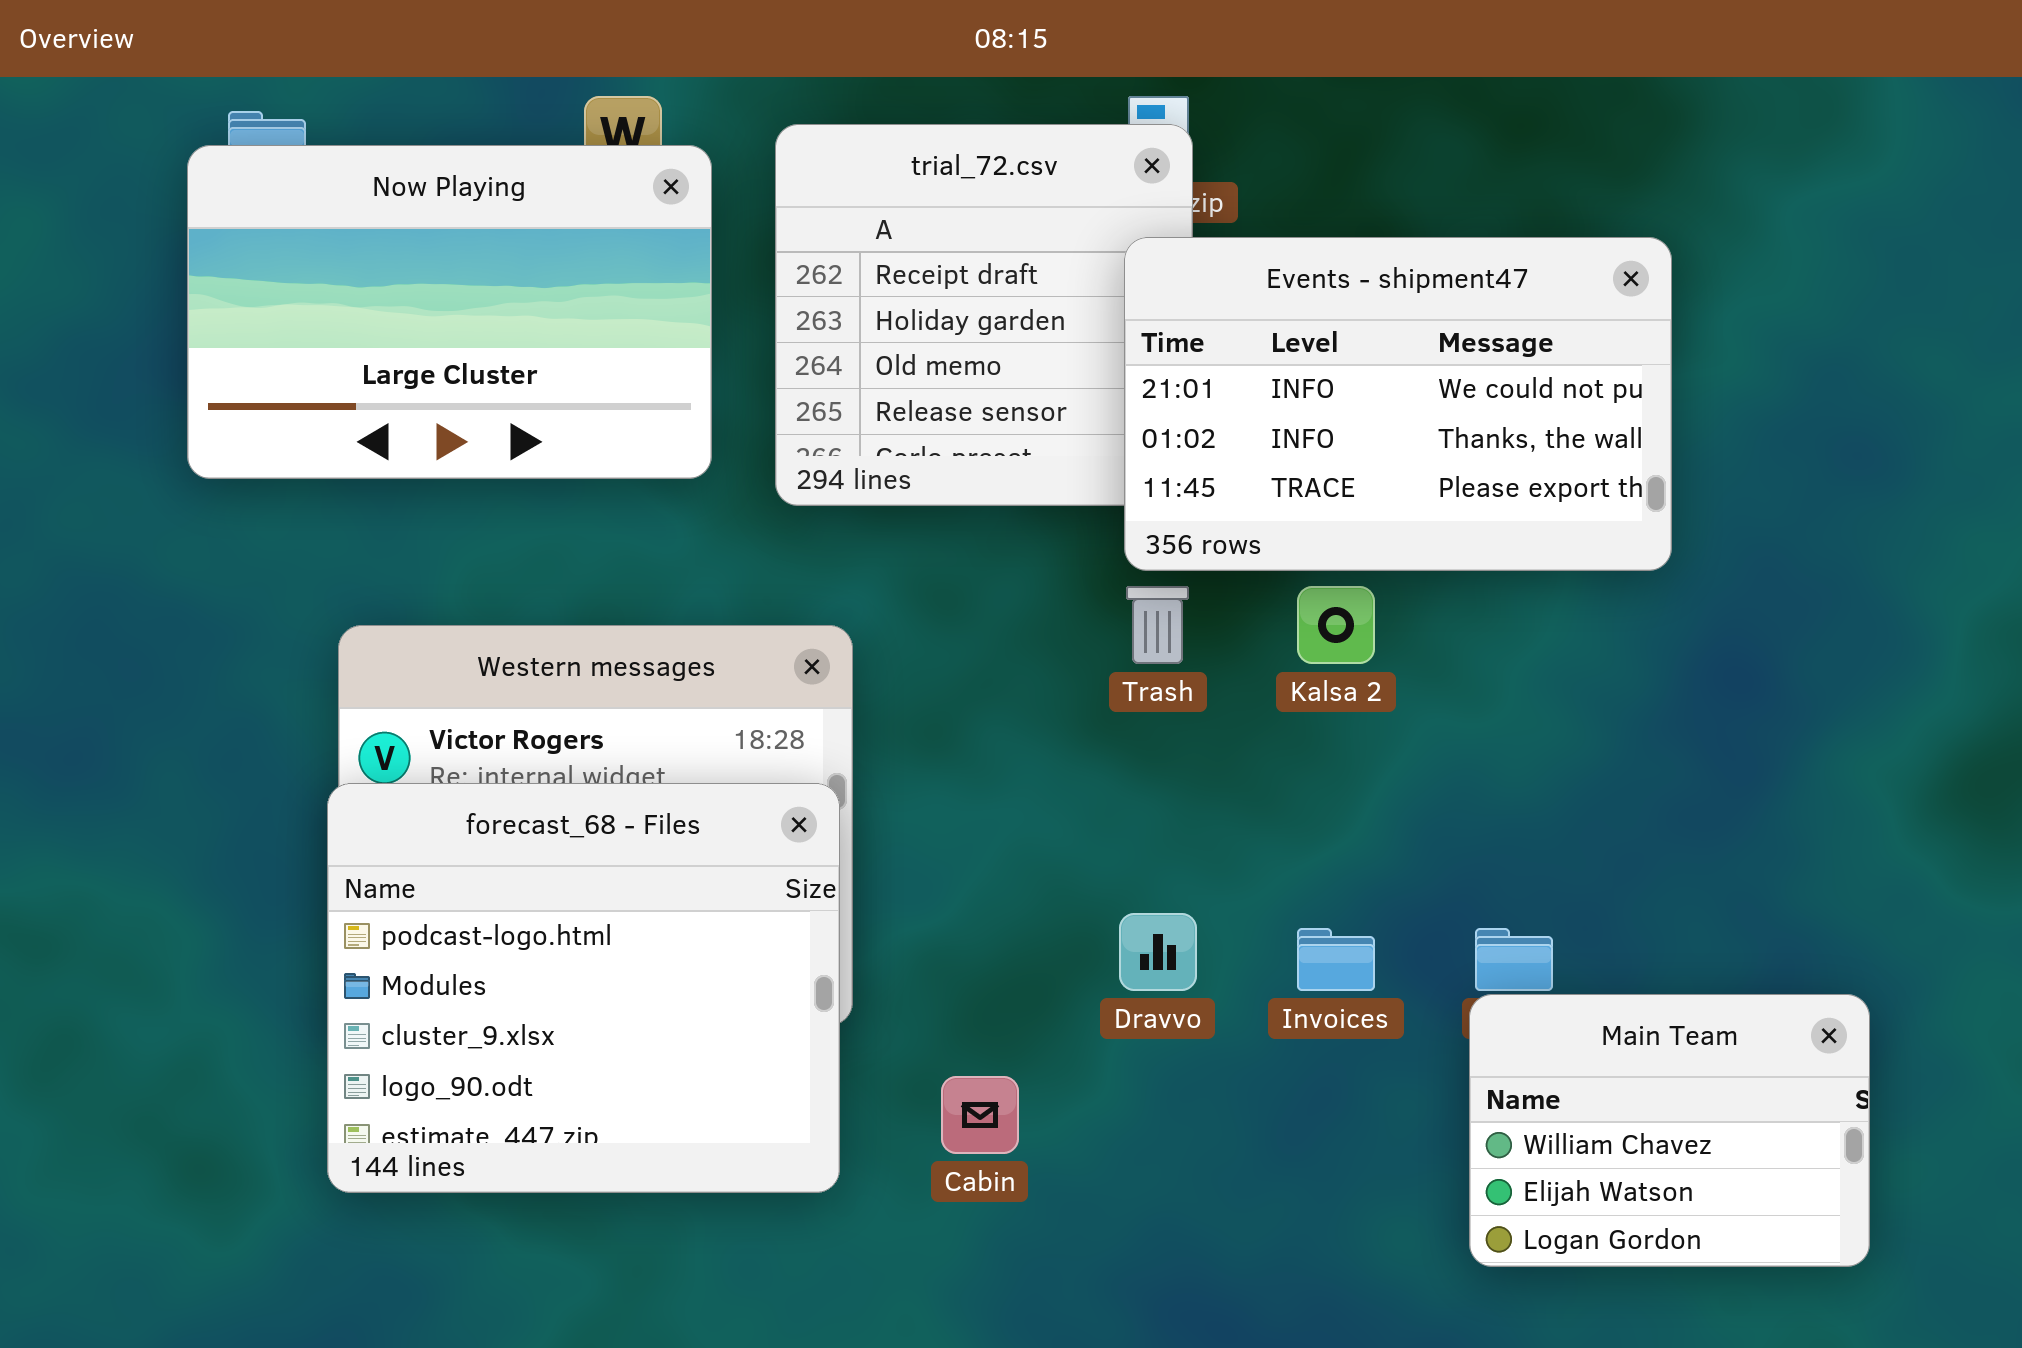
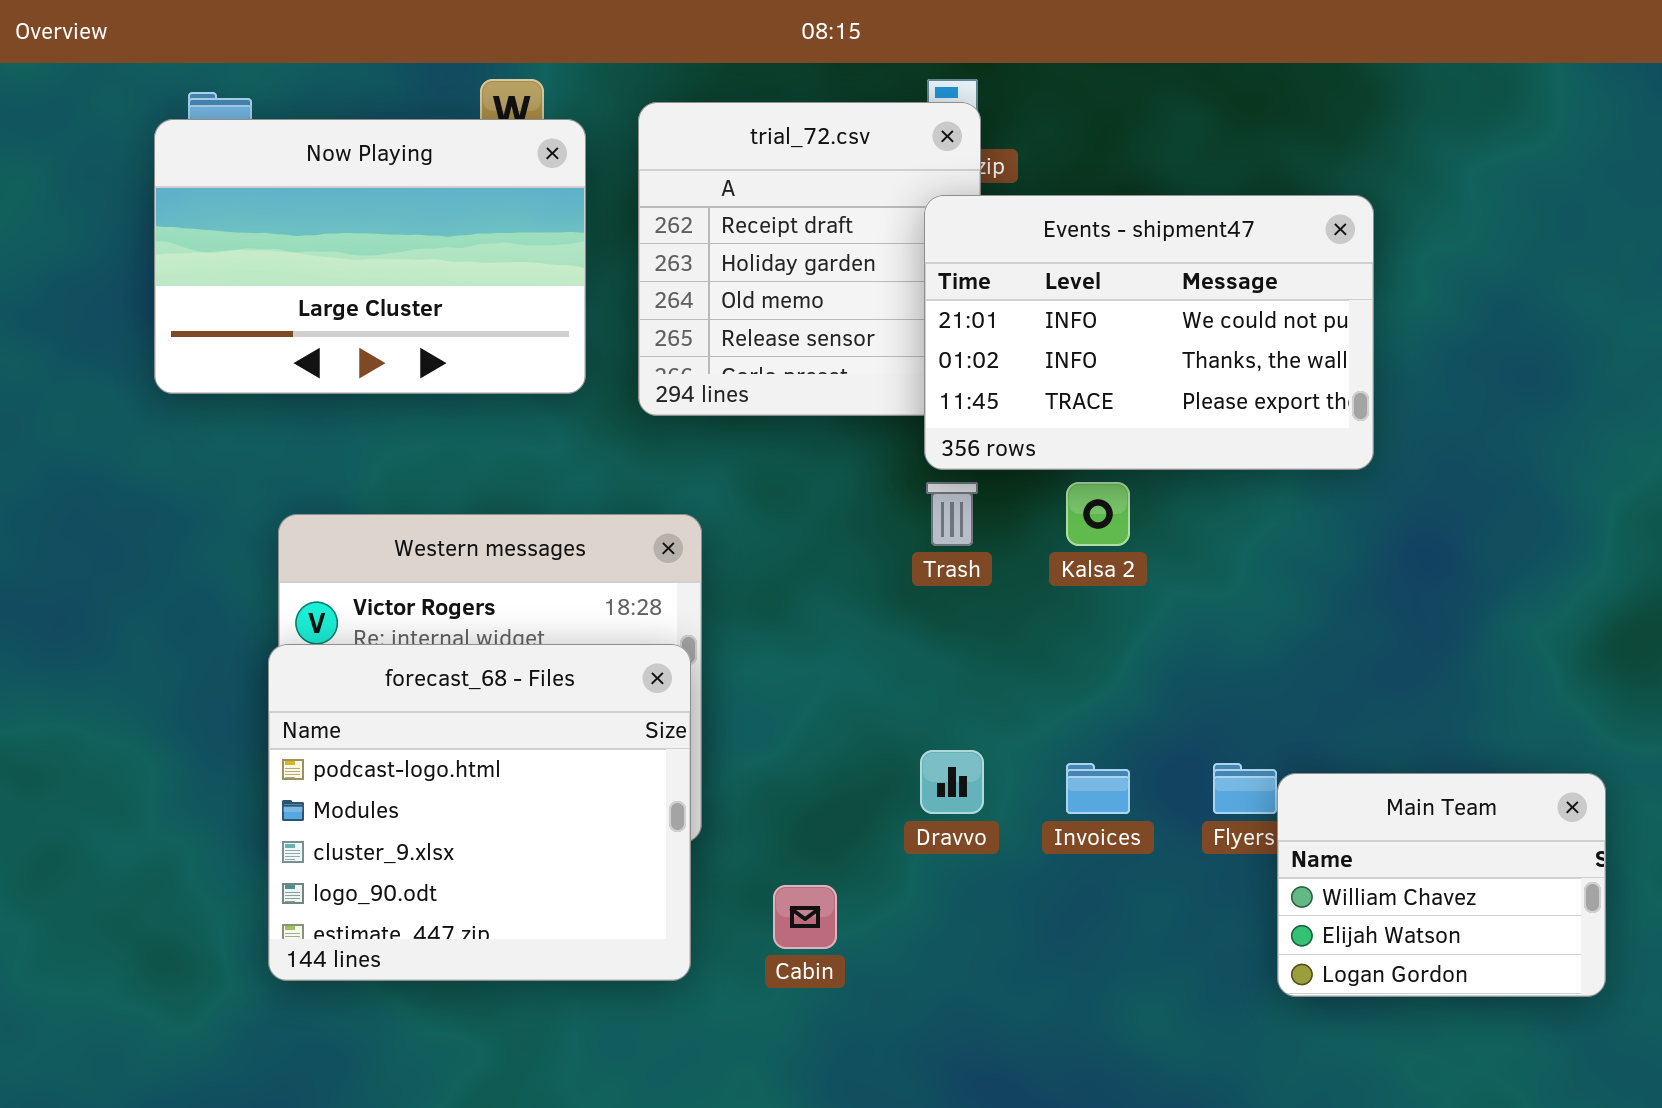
Main Team: [1469,994,1870,1267] -> [1277,773,1606,997], moved

